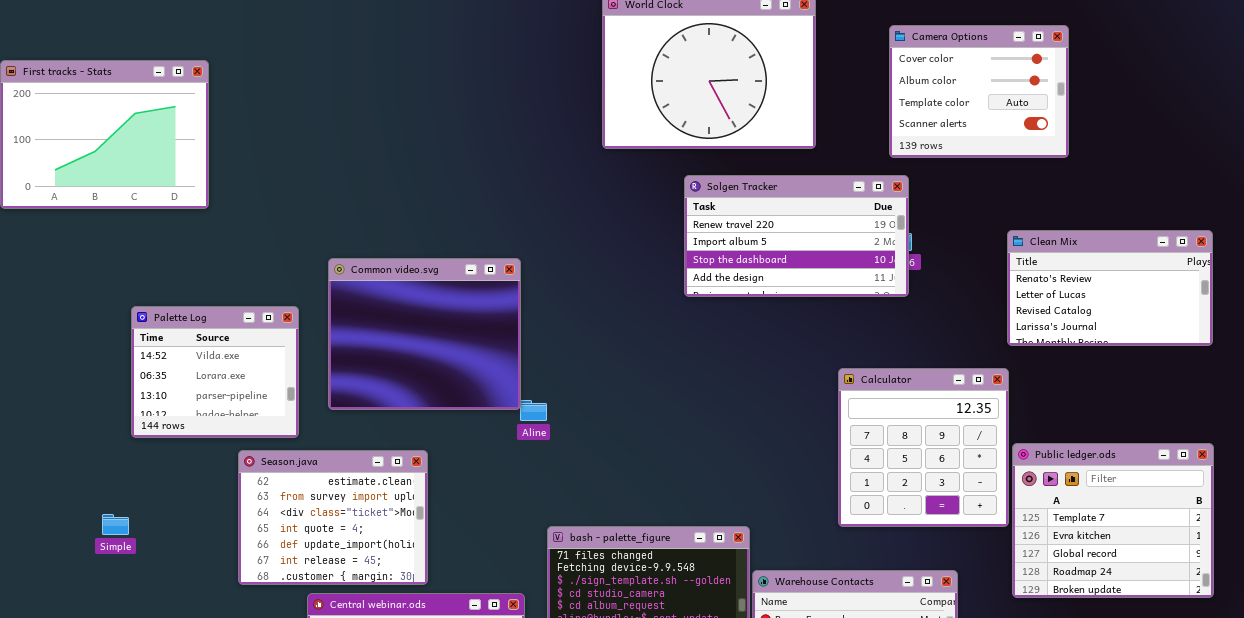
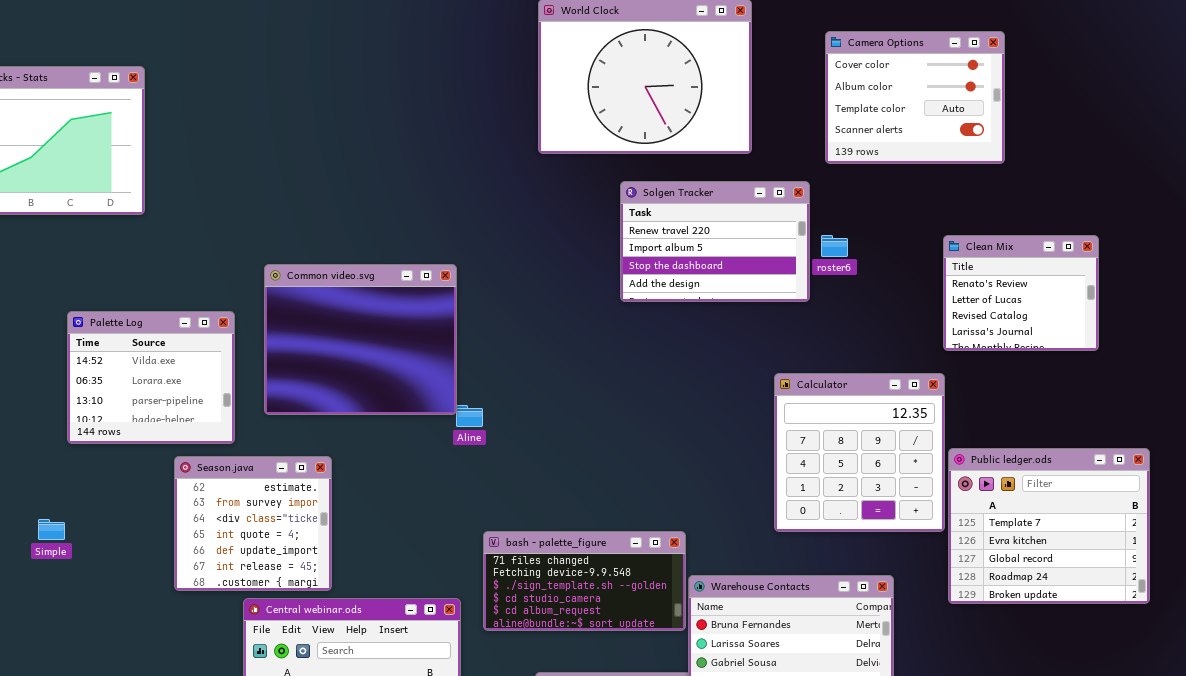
Solgen Tracker: [684,175,909,297] -> [620,181,810,302], resized
Clean Mix: [1007,230,1213,346] -> [943,235,1099,351], resized
Season.java: [238,450,428,585] -> [174,456,332,591], resized

